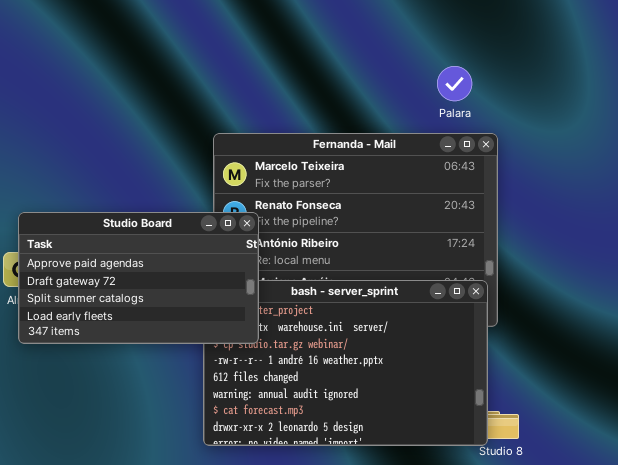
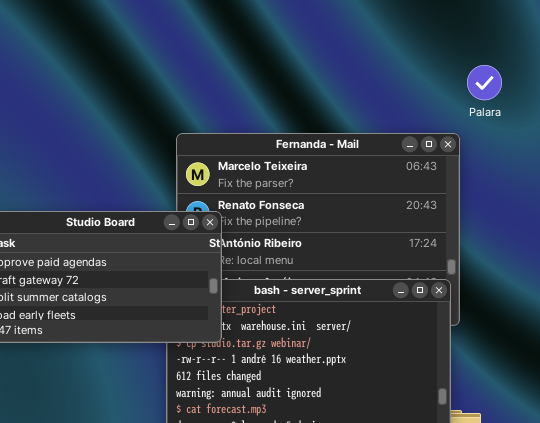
Palara: [437,66,472,101] -> [467,65,502,100], moved

